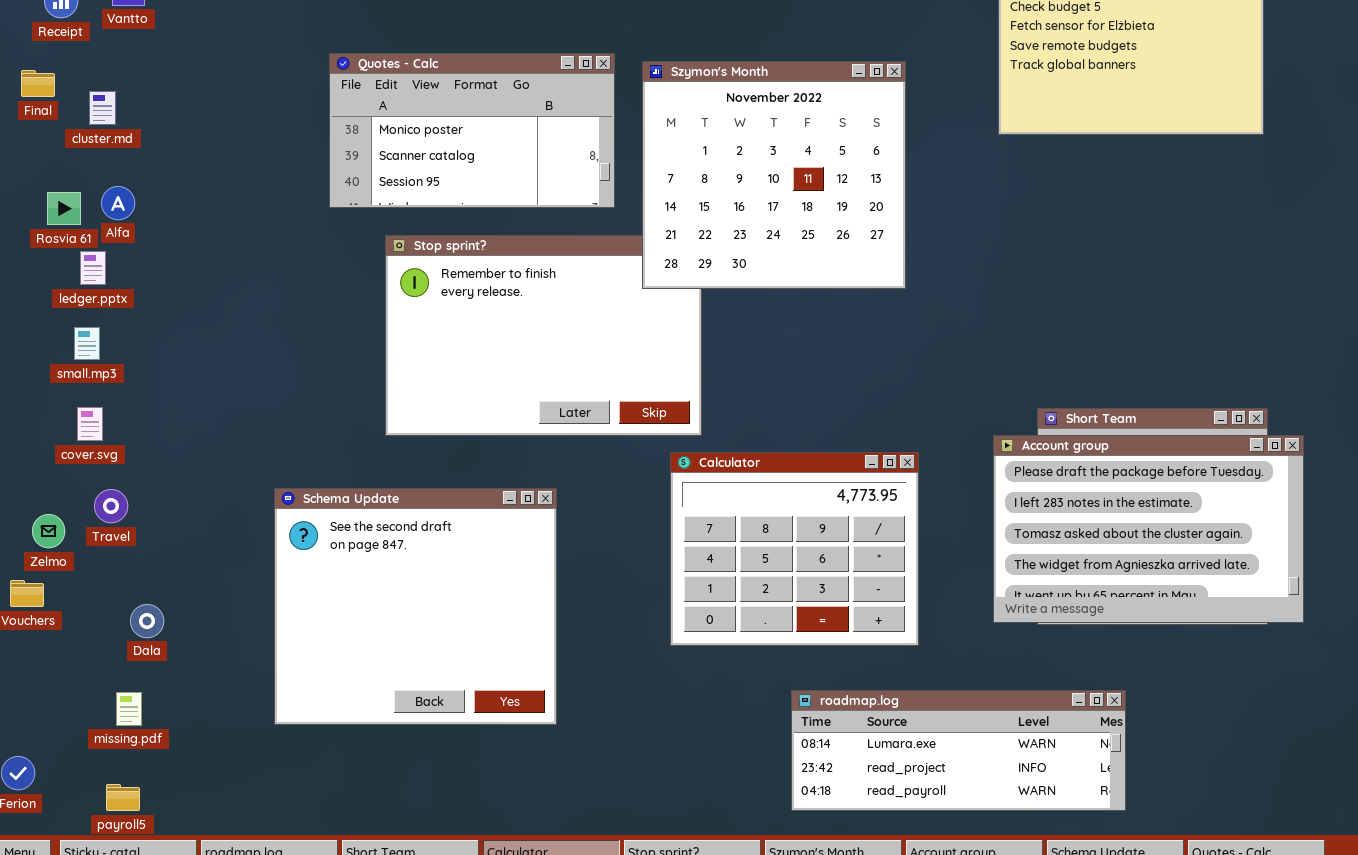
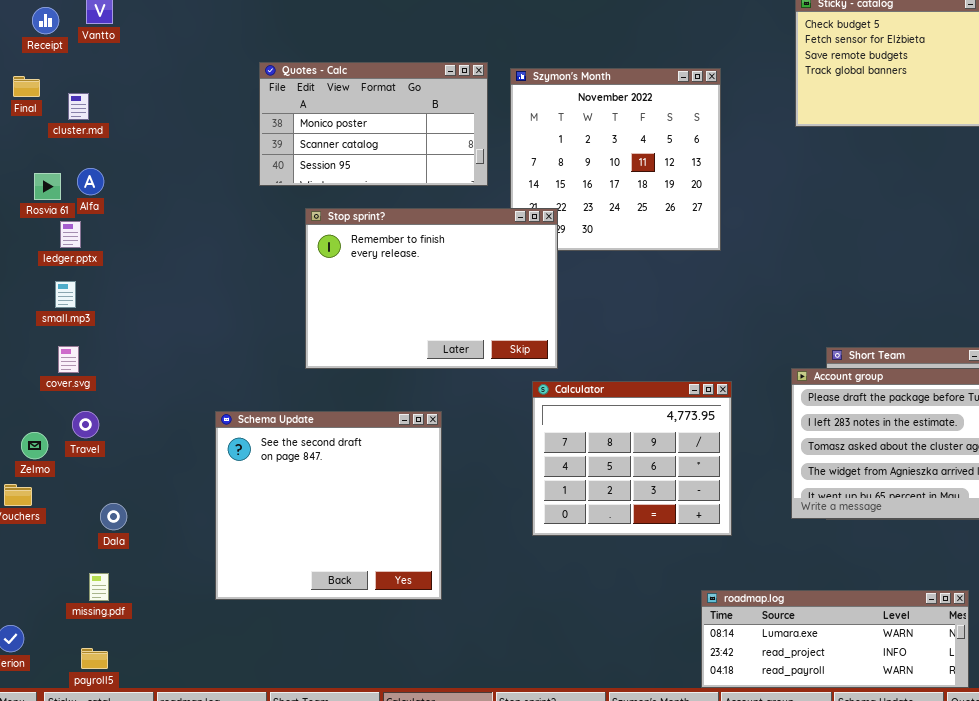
Stop sprint?: [385,235,702,436] -> [305,208,558,369], raised
roadmap.log: [791,690,1126,811] -> [701,590,969,688], moved

